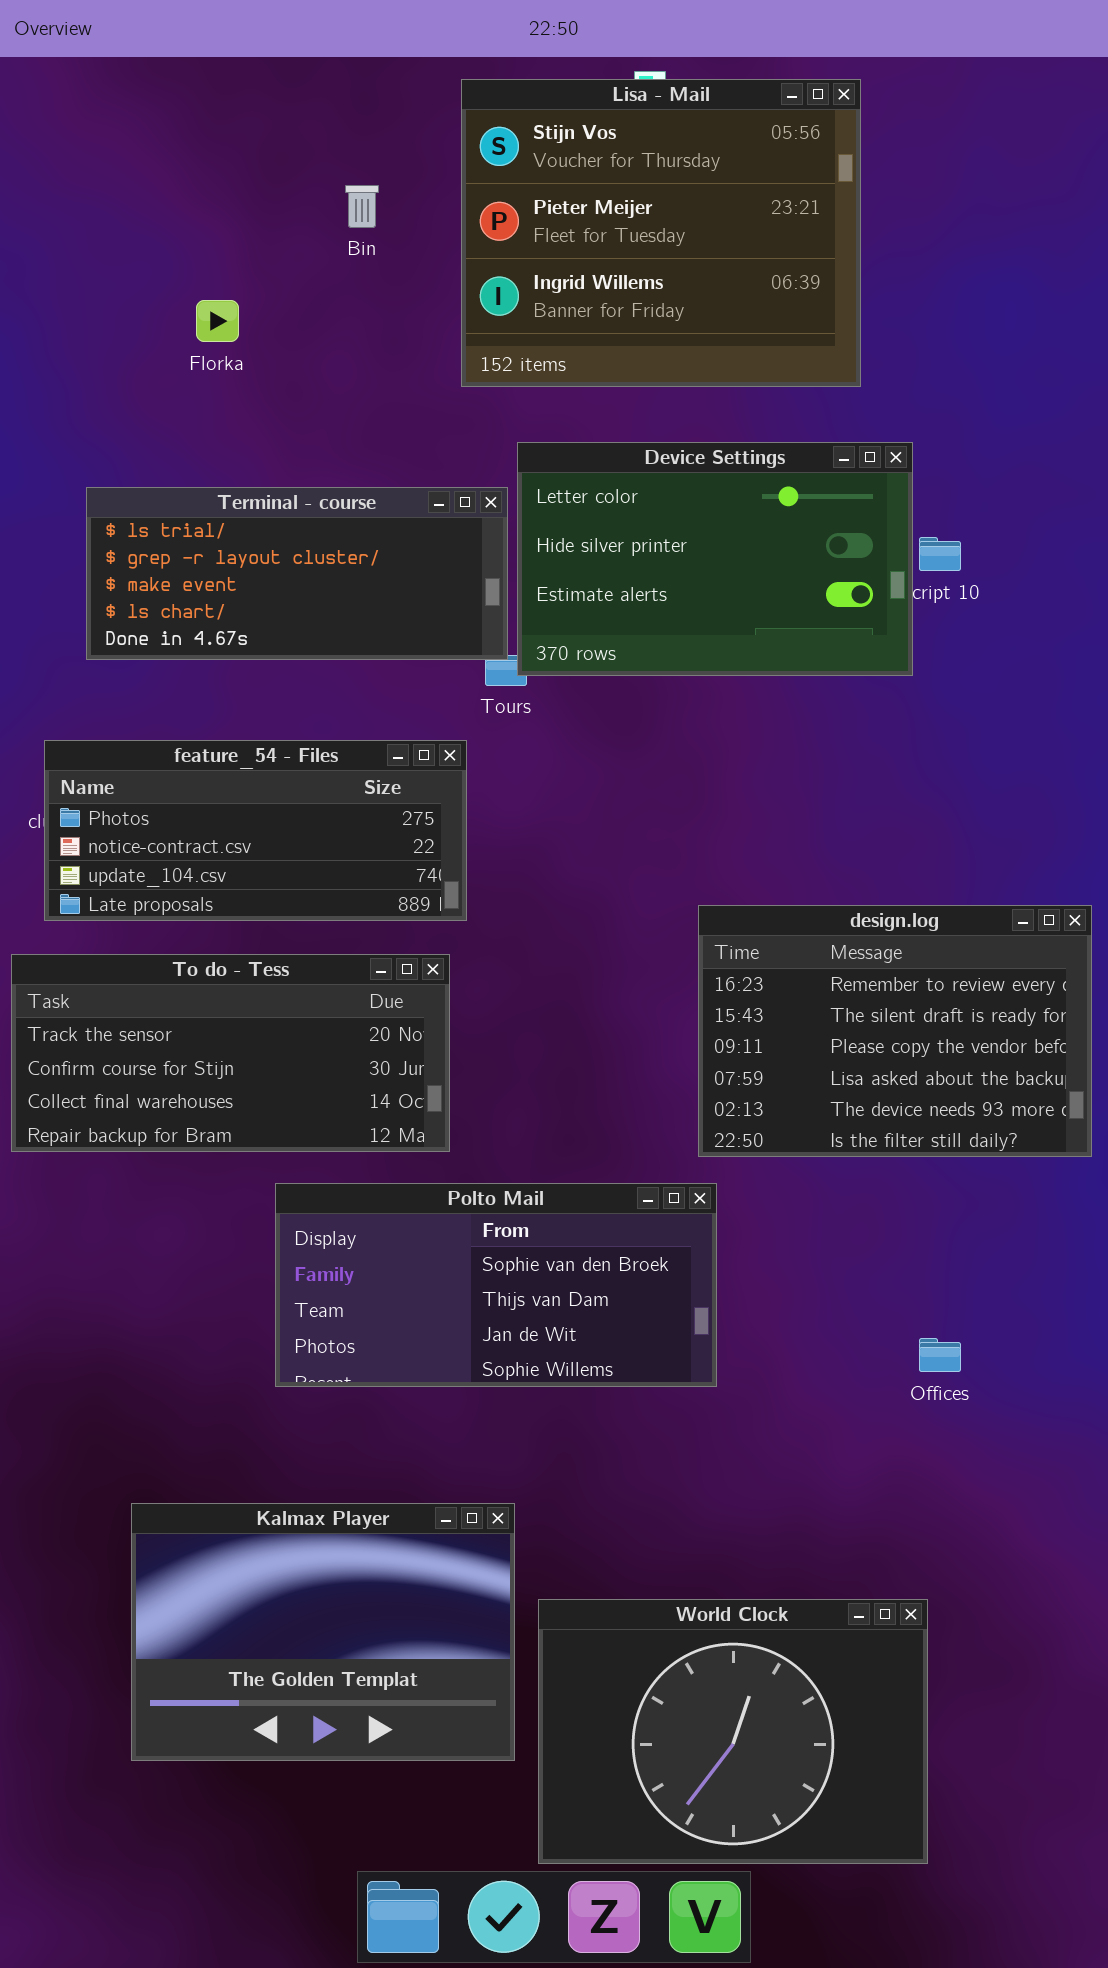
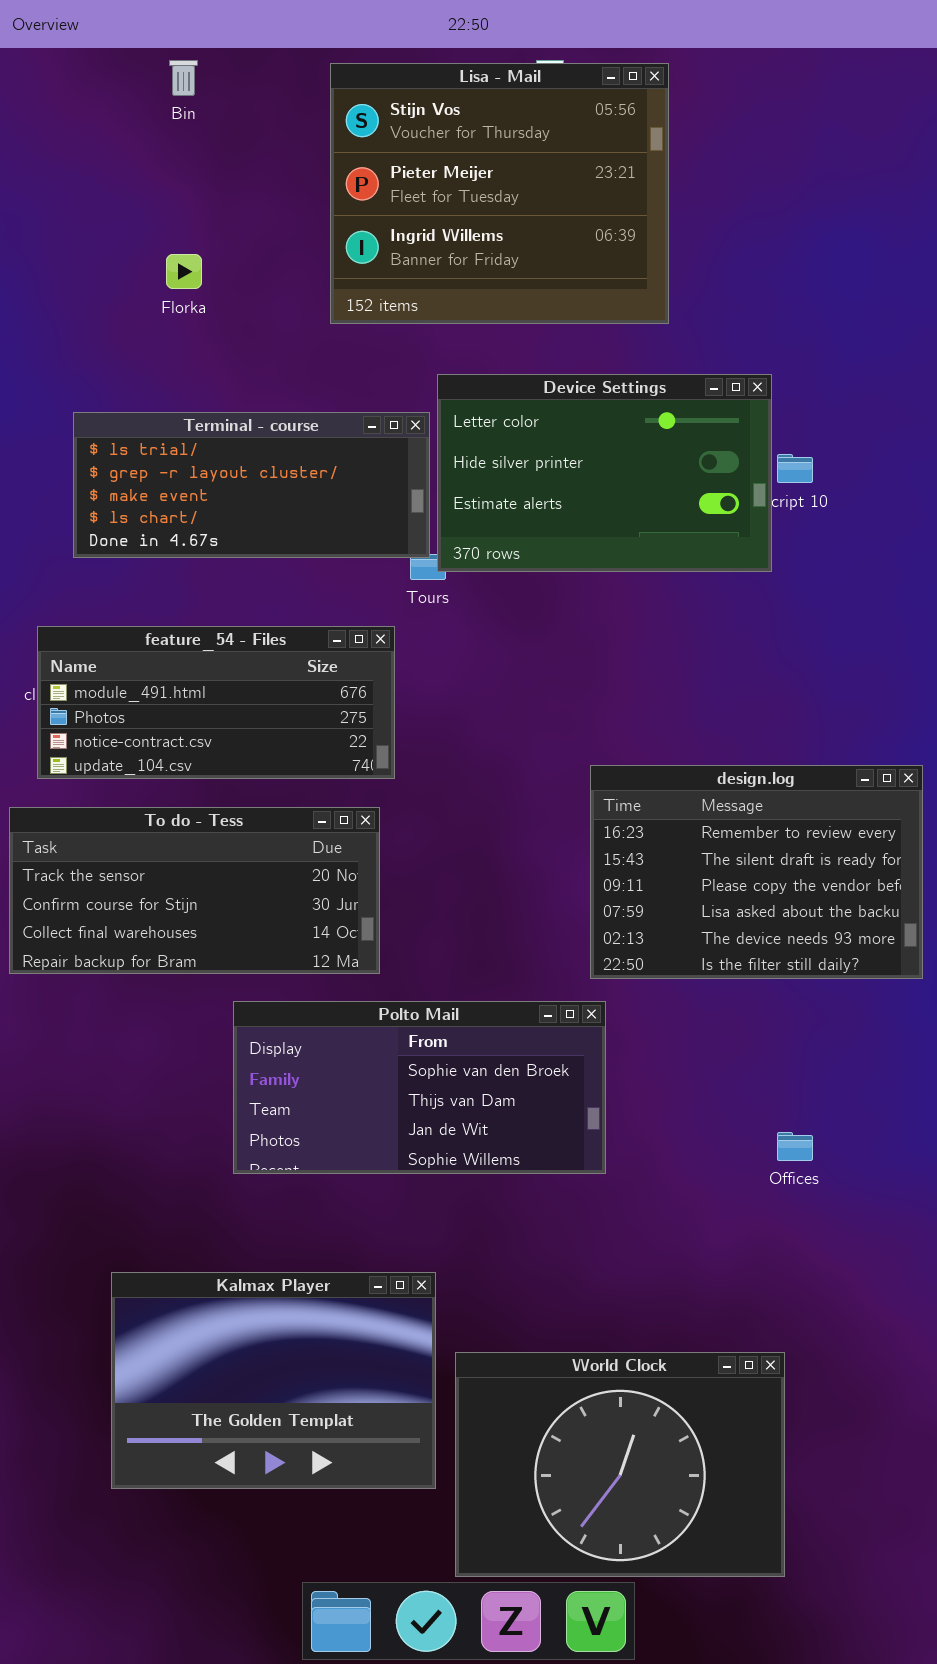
Lisa - Mail: [461,79,861,387] -> [330,63,669,324], moved
Bin: [345,185,379,228] -> [169,60,198,96], moved
feature_54 - Files: [44,740,467,921] -> [37,626,395,779], scrolled up 1 row

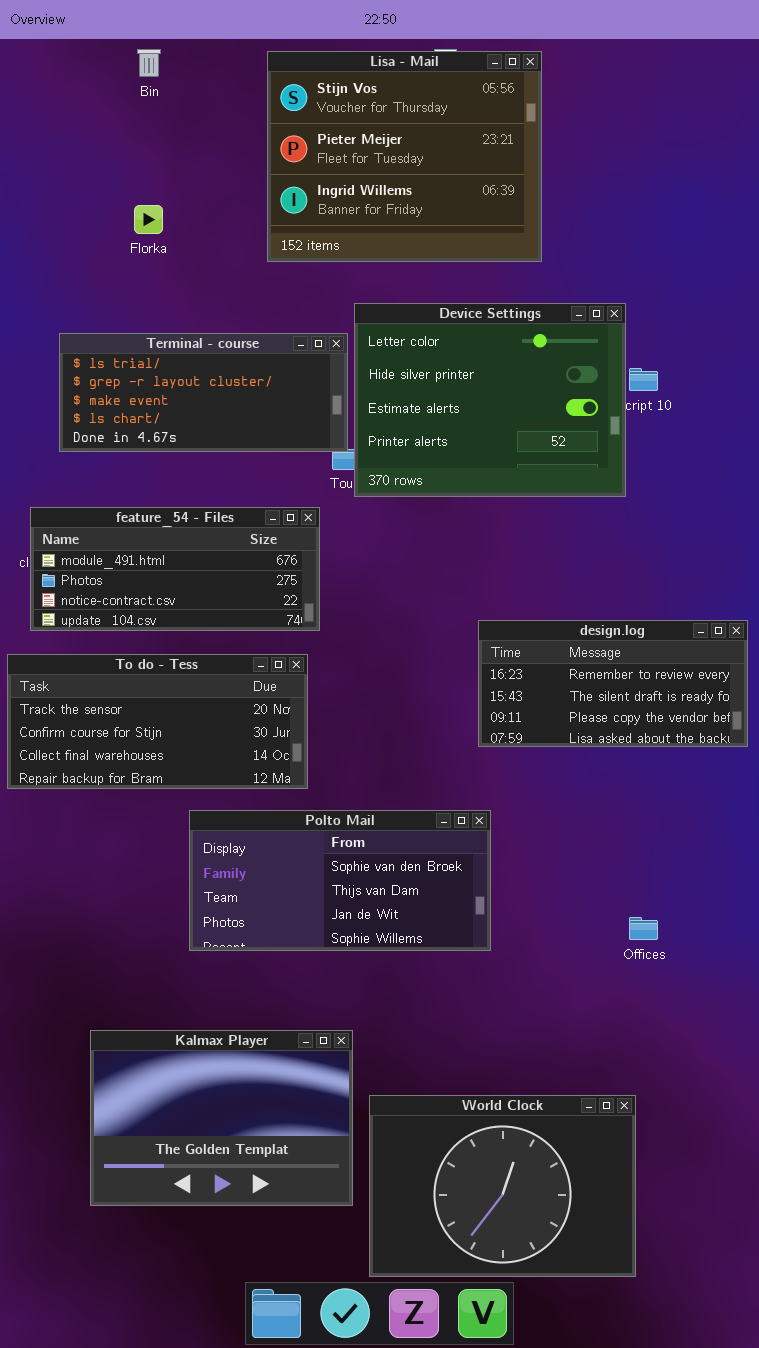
Device Settings: [437,374,772,572] -> [354,303,626,497], resized
design.log: [590,765,923,979] -> [478,620,748,747], resized

